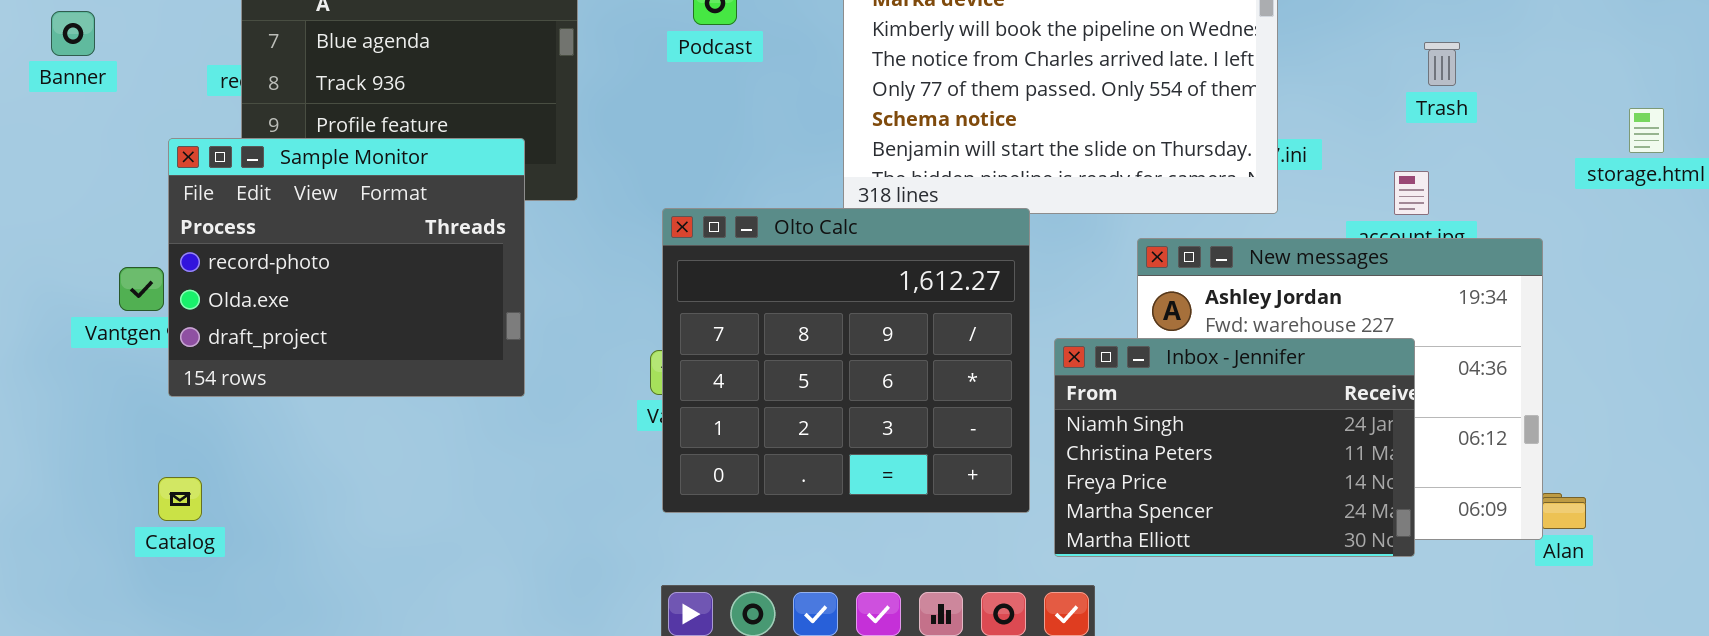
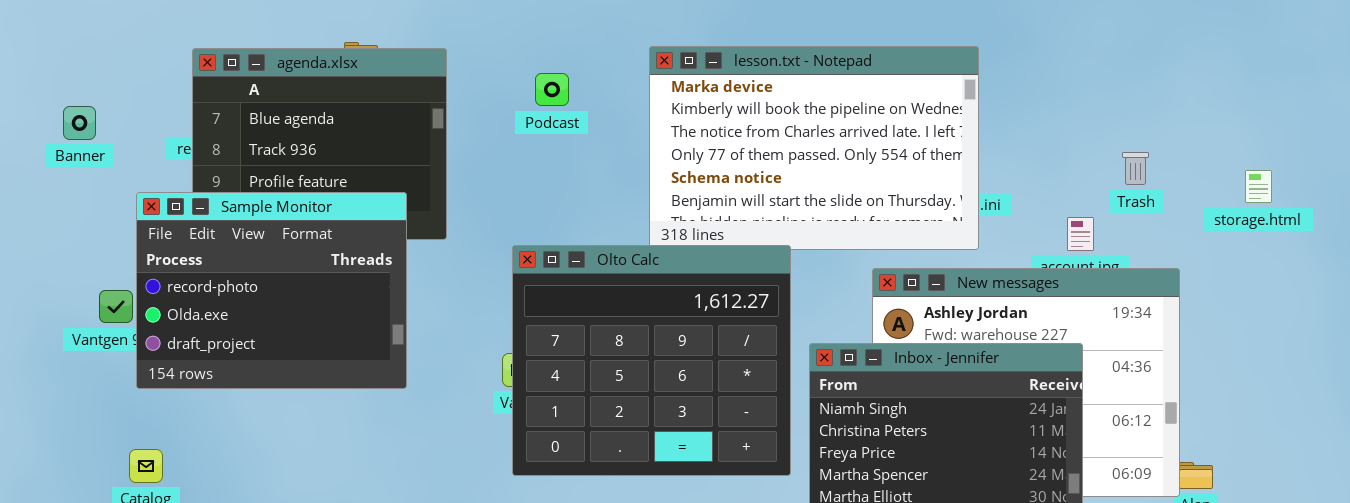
Banner: [51,11,95,56] -> [63,106,96,140], moved
Trash: [1424,42,1460,86] -> [1122,152,1149,185], moved

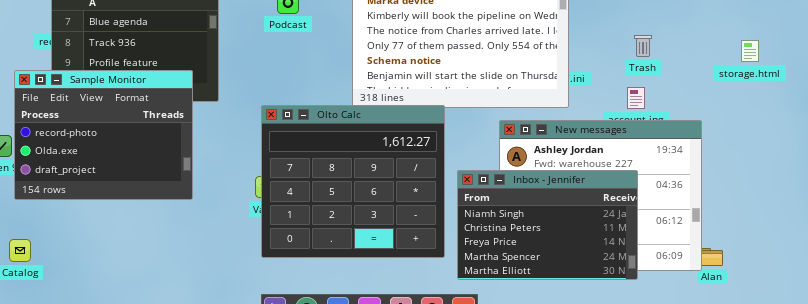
Trash: [1122,152,1149,185] -> [634,35,652,57], moved
storage.html: [1245,170,1272,203] -> [741,40,759,62], moved

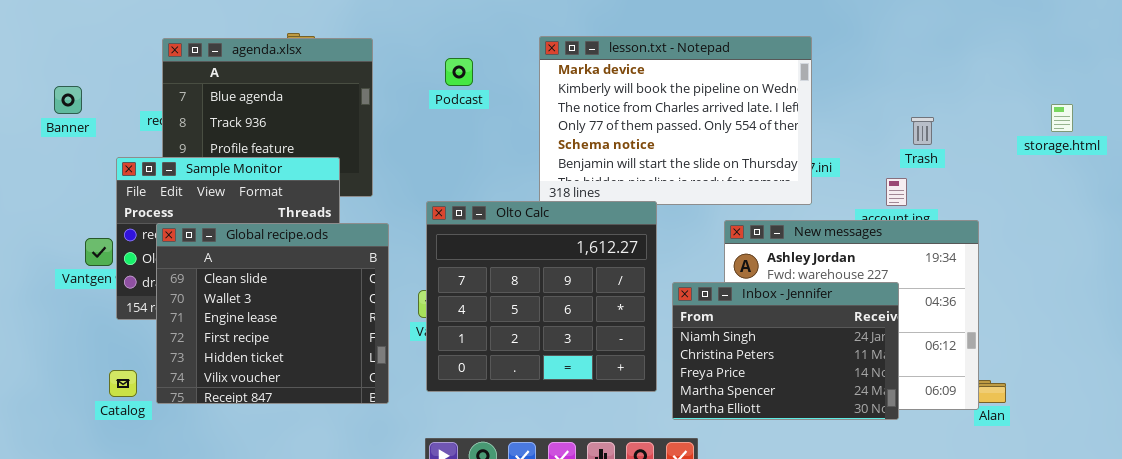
Trash: [634,35,652,57] -> [911,117,934,145], moved
storage.html: [741,40,759,62] -> [1051,104,1073,132], moved
Global recipe.ods: none -> [156,223,389,404], opened

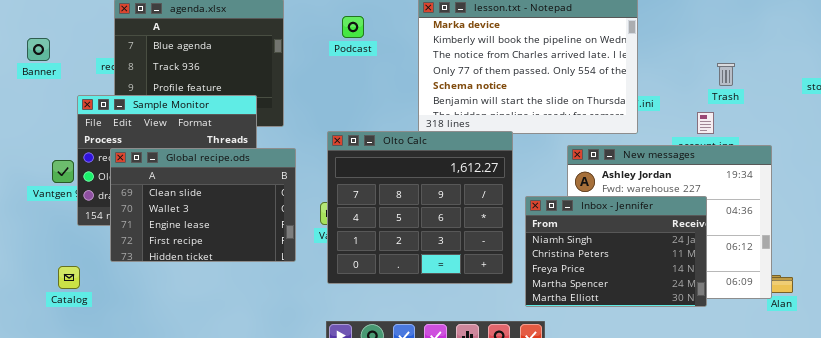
Global recipe.ods: [156,223,389,404] -> [110,148,296,262], resized
Catalog: [109,370,137,397] -> [58,266,80,289], moved

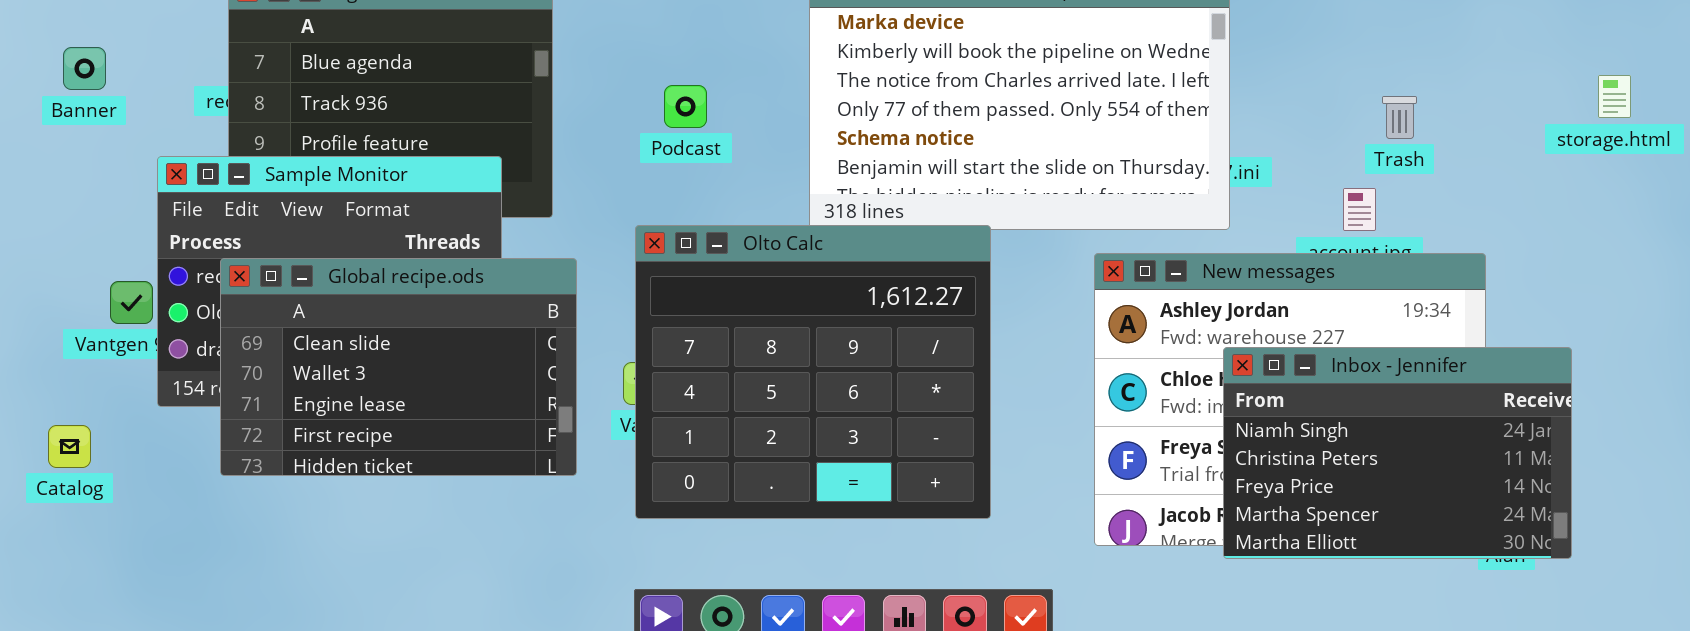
Podcast: [342,16,364,38] -> [664,85,707,128], moved
Inbox - Jennifer: [525,196,707,307] -> [1223,347,1572,559], moved
Catalog: [58,266,80,289] -> [48,425,91,468], moved

